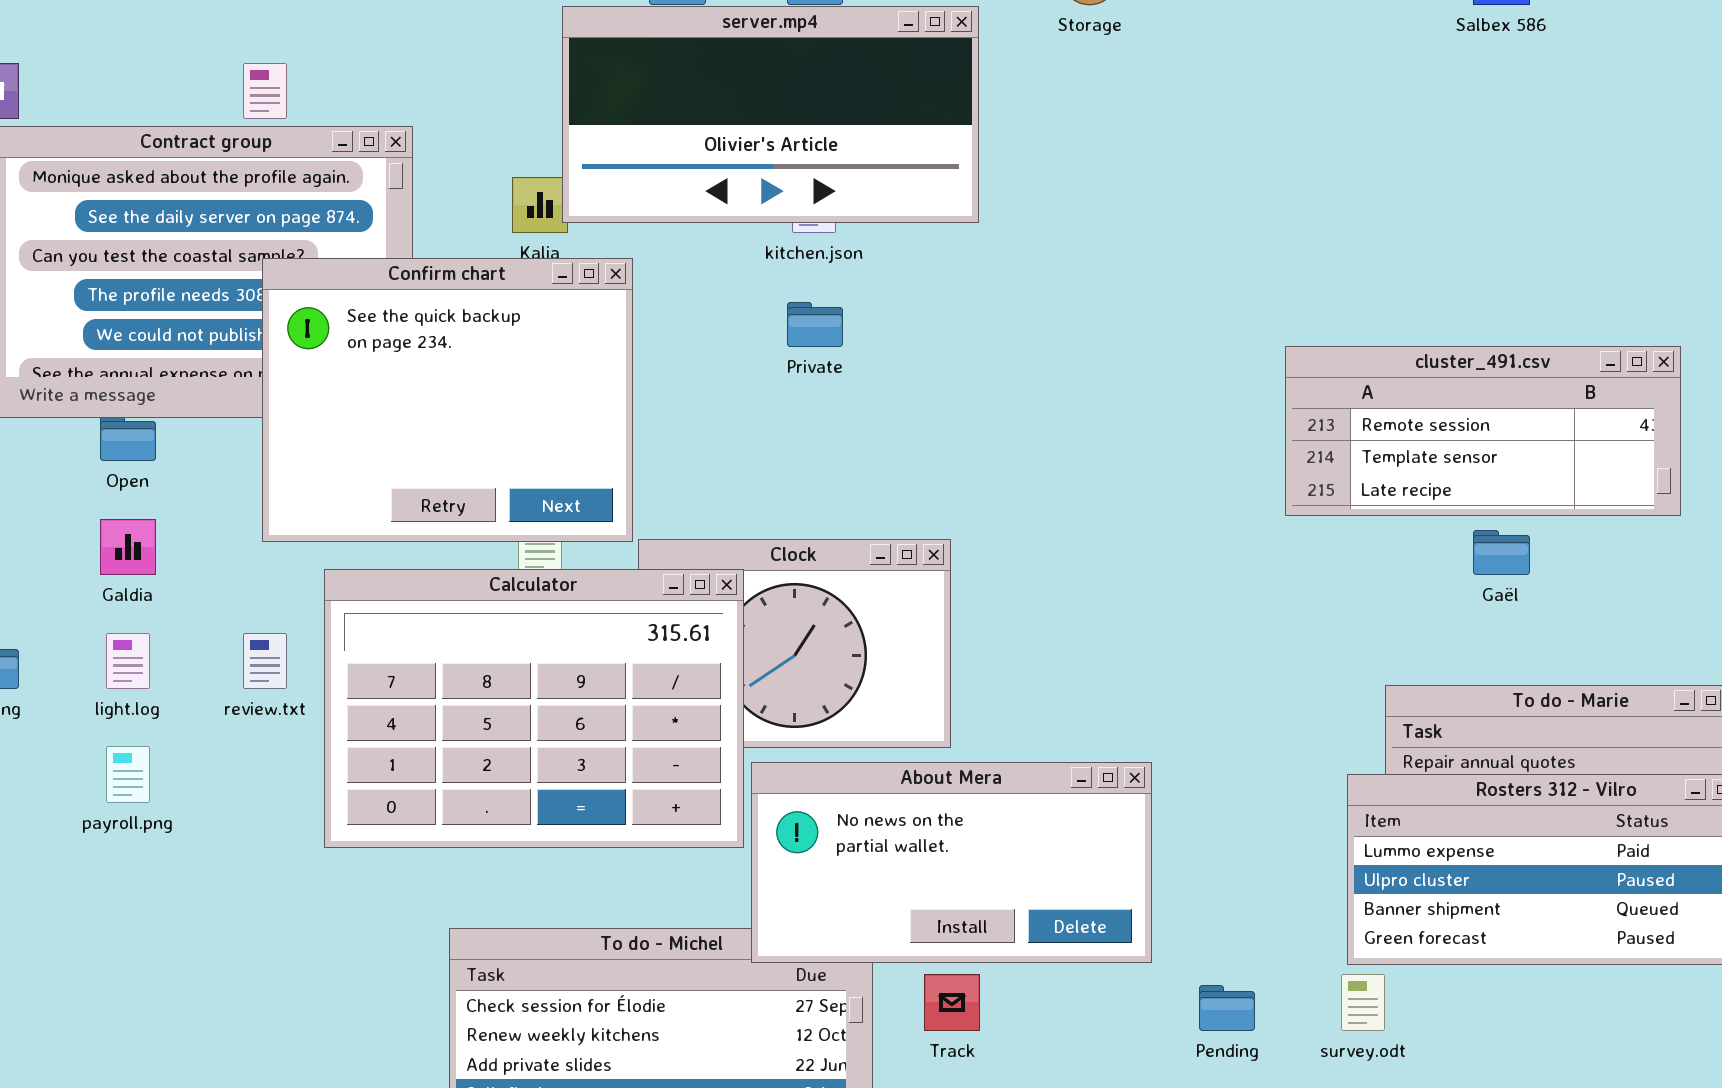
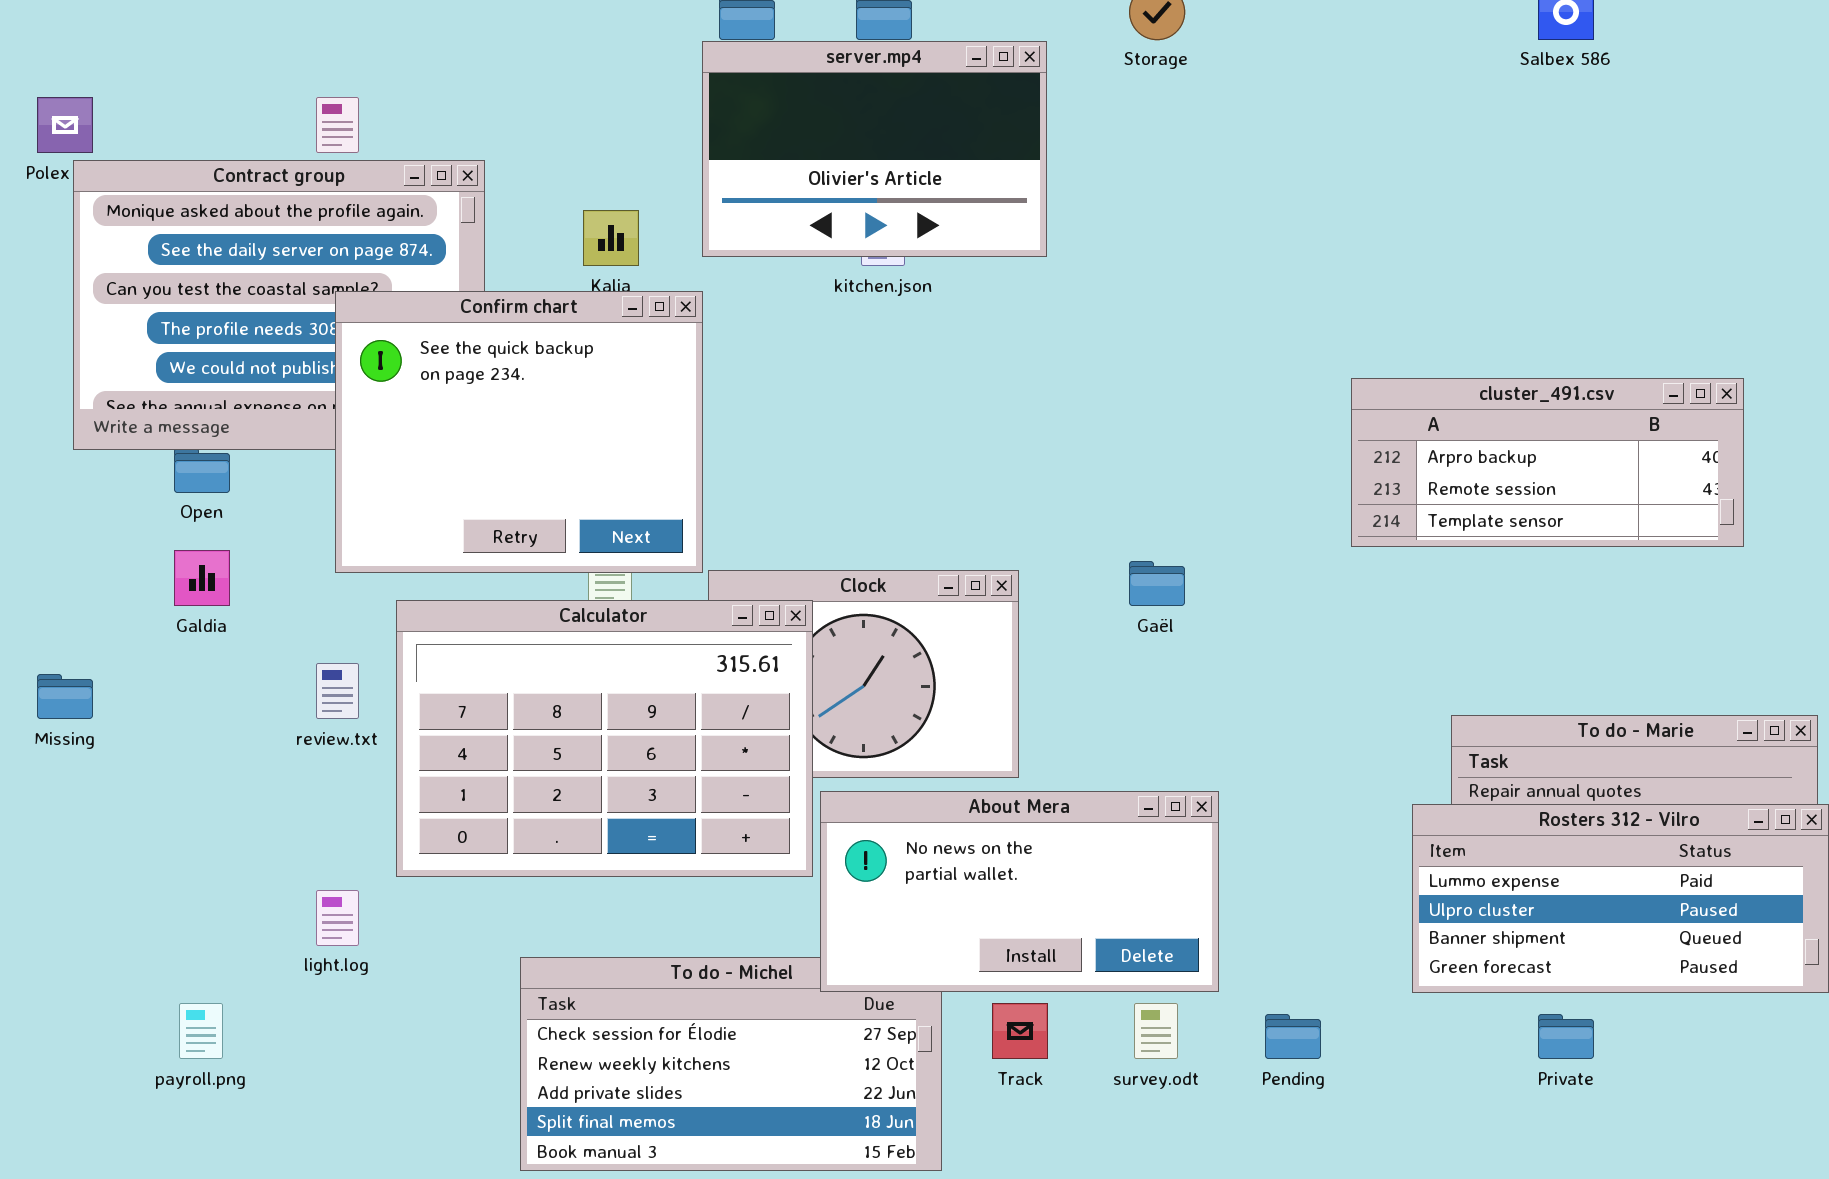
server.mp4: [562,6,979,223] -> [702,41,1047,257], resized
Private: [787,302,843,347] -> [1538,1014,1594,1059], moved
cluster_491.csv: [1285,346,1681,516] -> [1351,378,1744,547], scrolled up 1 row
Gaël: [1473,530,1530,575] -> [1129,561,1185,606], moved
light.log: [106,633,150,689] -> [316,890,359,946], moved
payroll.png: [106,746,150,803] -> [179,1003,223,1059], moved
survey.odt: [1341,974,1385,1031] -> [1134,1003,1178,1059], moved

